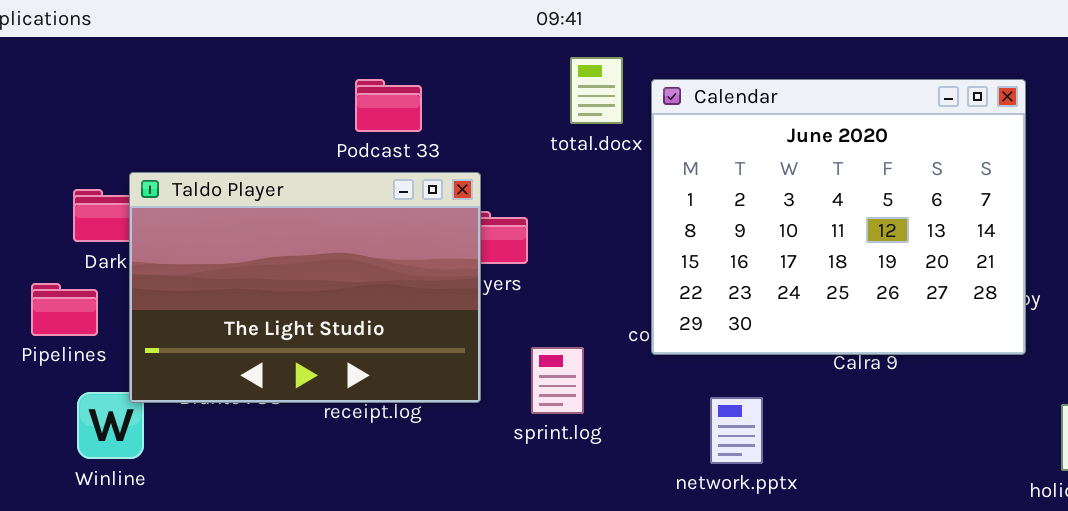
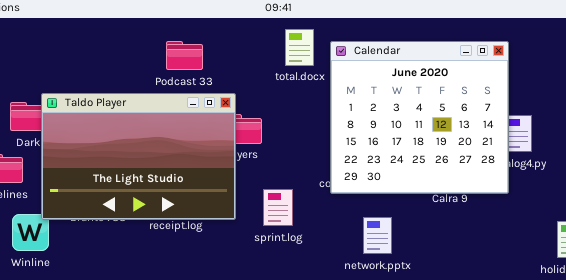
Calendar: [651,79,1026,355] -> [330,41,509,194], resized

